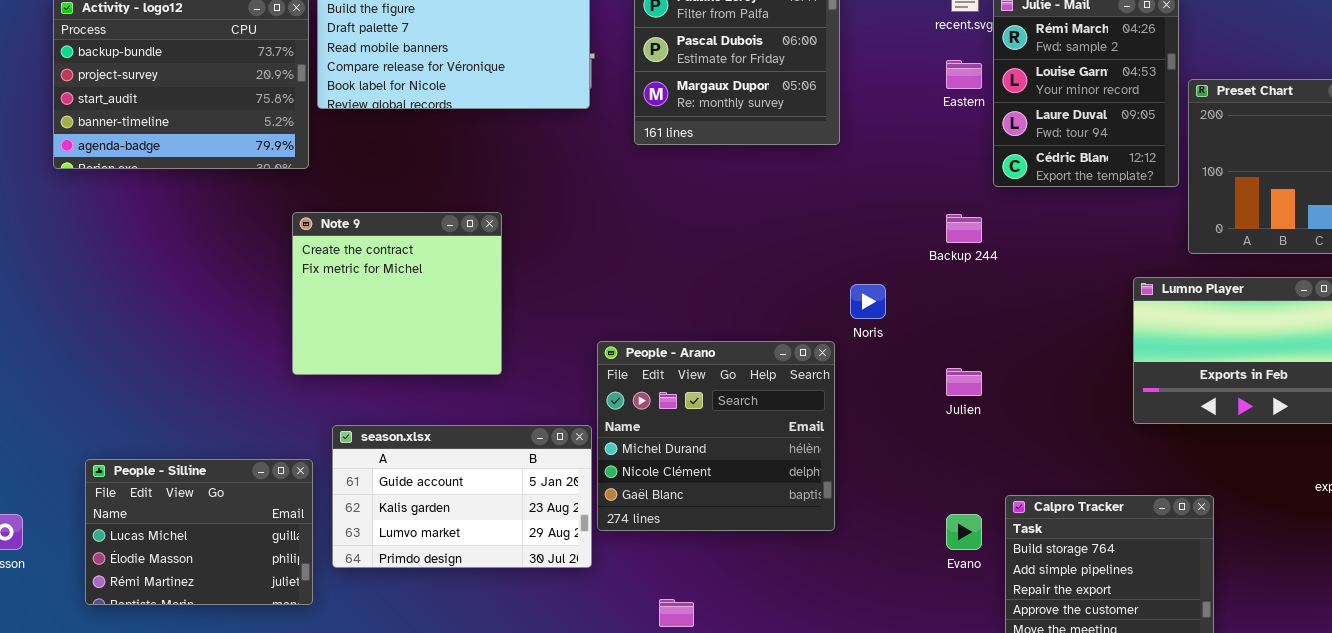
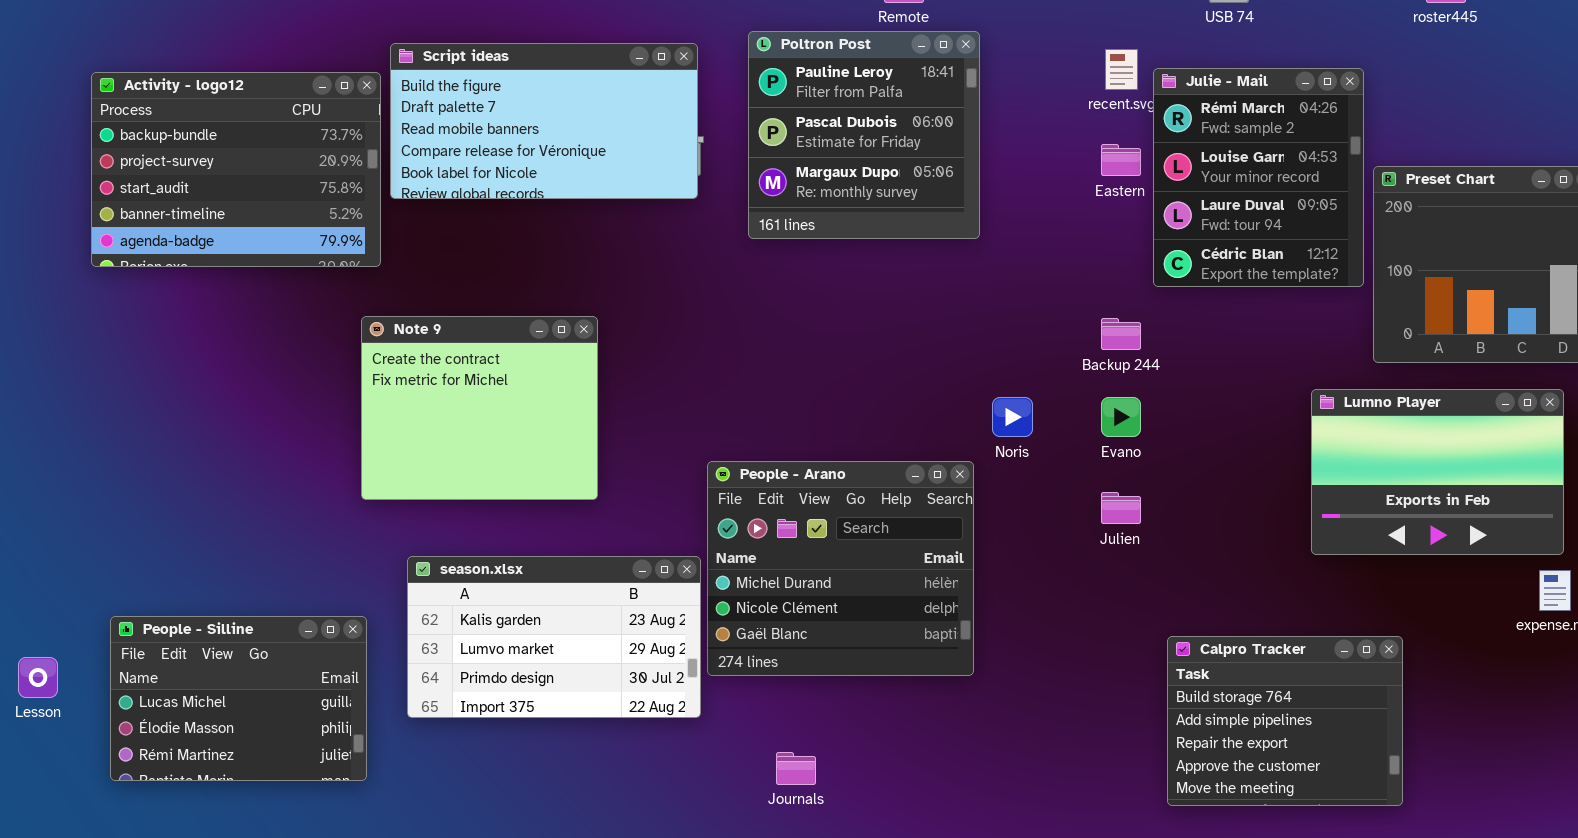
season.xlsx: [332,425,592,568] -> [407,556,701,718], scrolled down 1 row
People - Silline: [85,459,313,605] -> [110,616,367,781], moved
Evano: [946,514,982,550] -> [1101,397,1141,437], moved

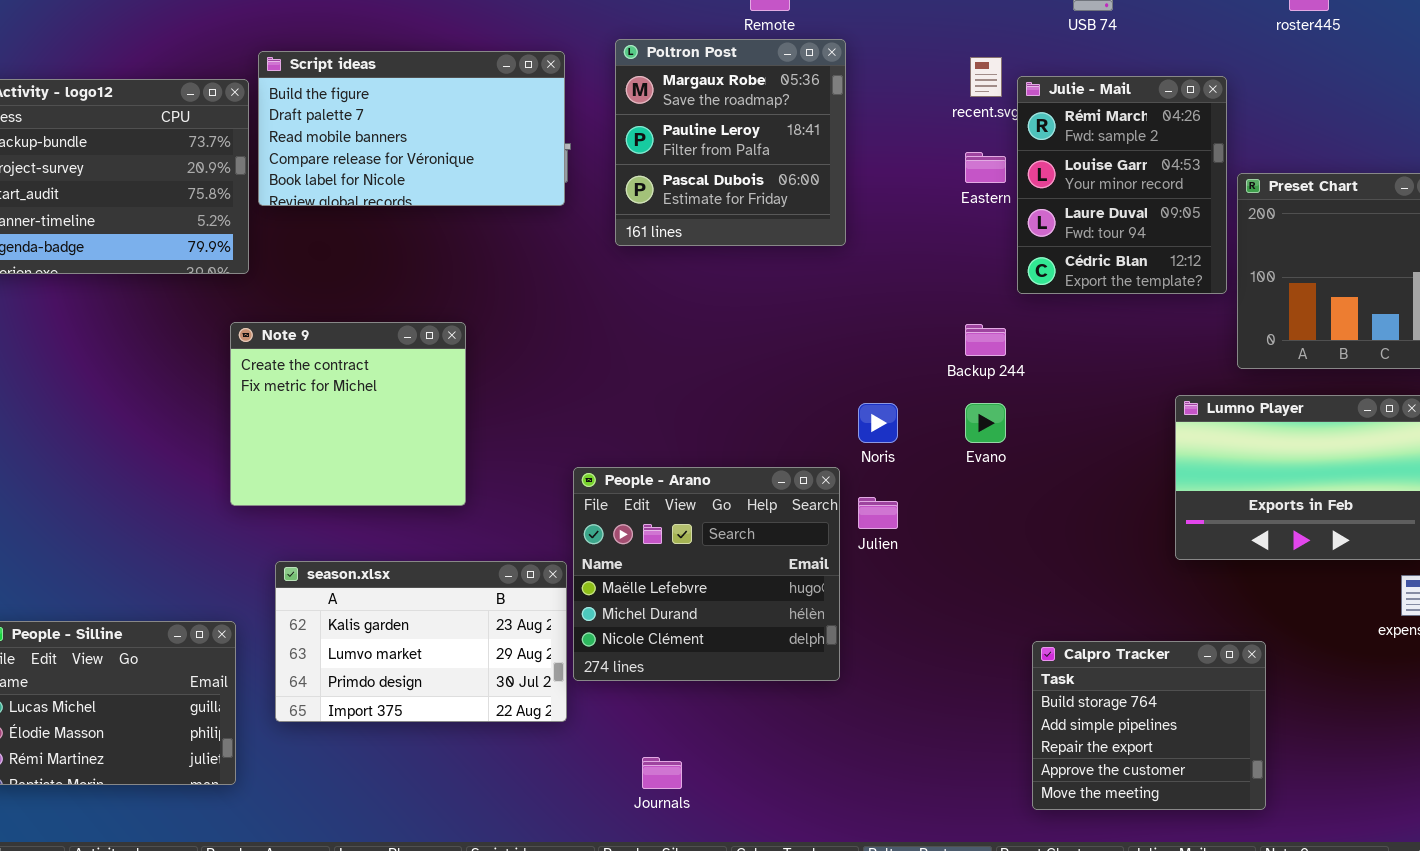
Poltron Post: [748,31,980,239] -> [615,39,846,246], scrolled up 1 row
People - Arano: [707,461,974,676] -> [573,467,840,681], scrolled up 1 row
Julien: [1101,492,1141,524] -> [858,497,898,529], moved

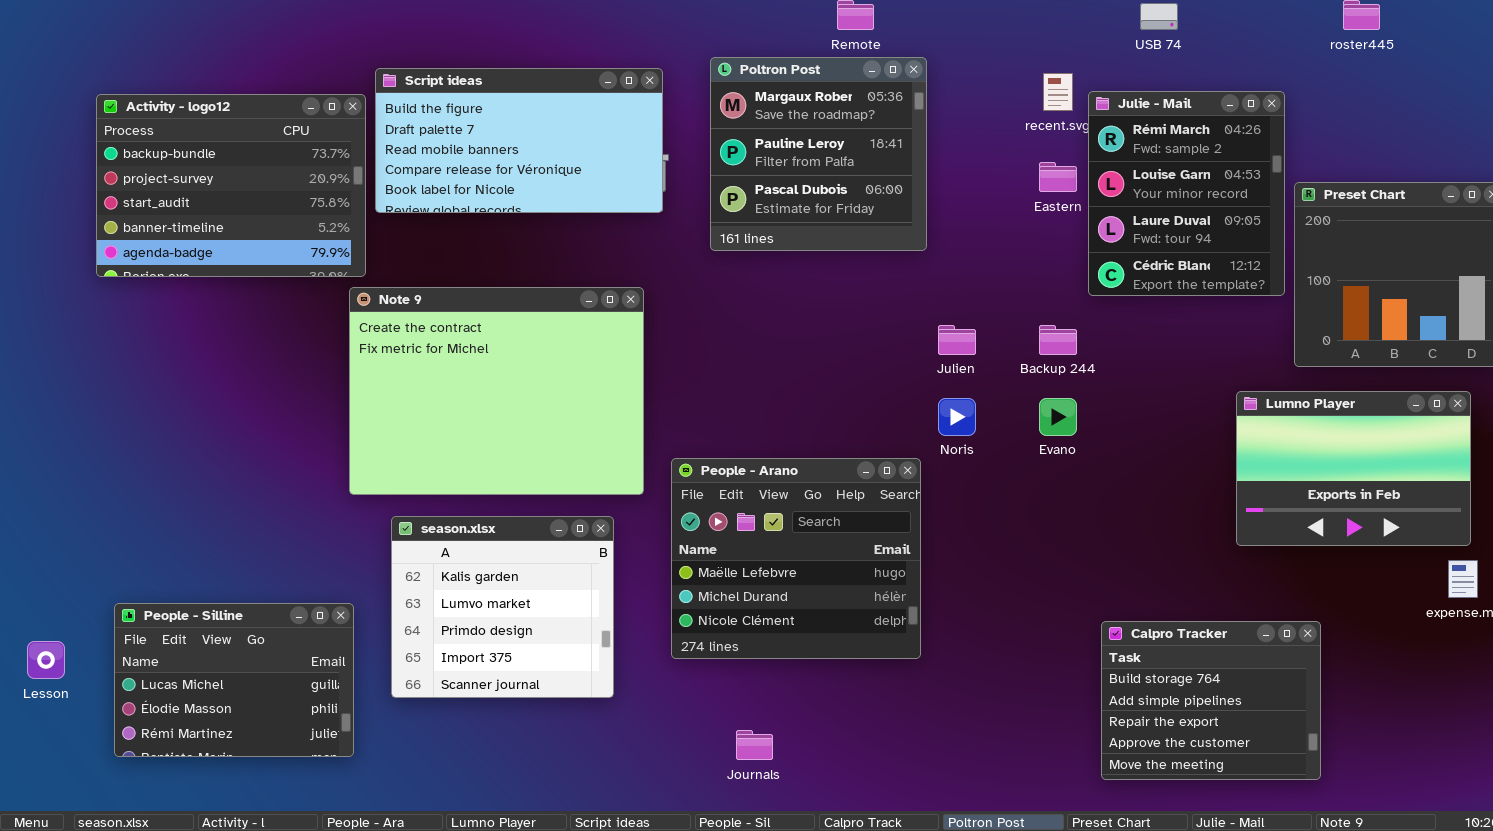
Note 9: [230,322,466,506] -> [349,287,644,495], resized
Julien: [858,497,898,529] -> [938,325,976,355], moved
season.xlsx: [275,561,567,722] -> [391,516,614,698], resized

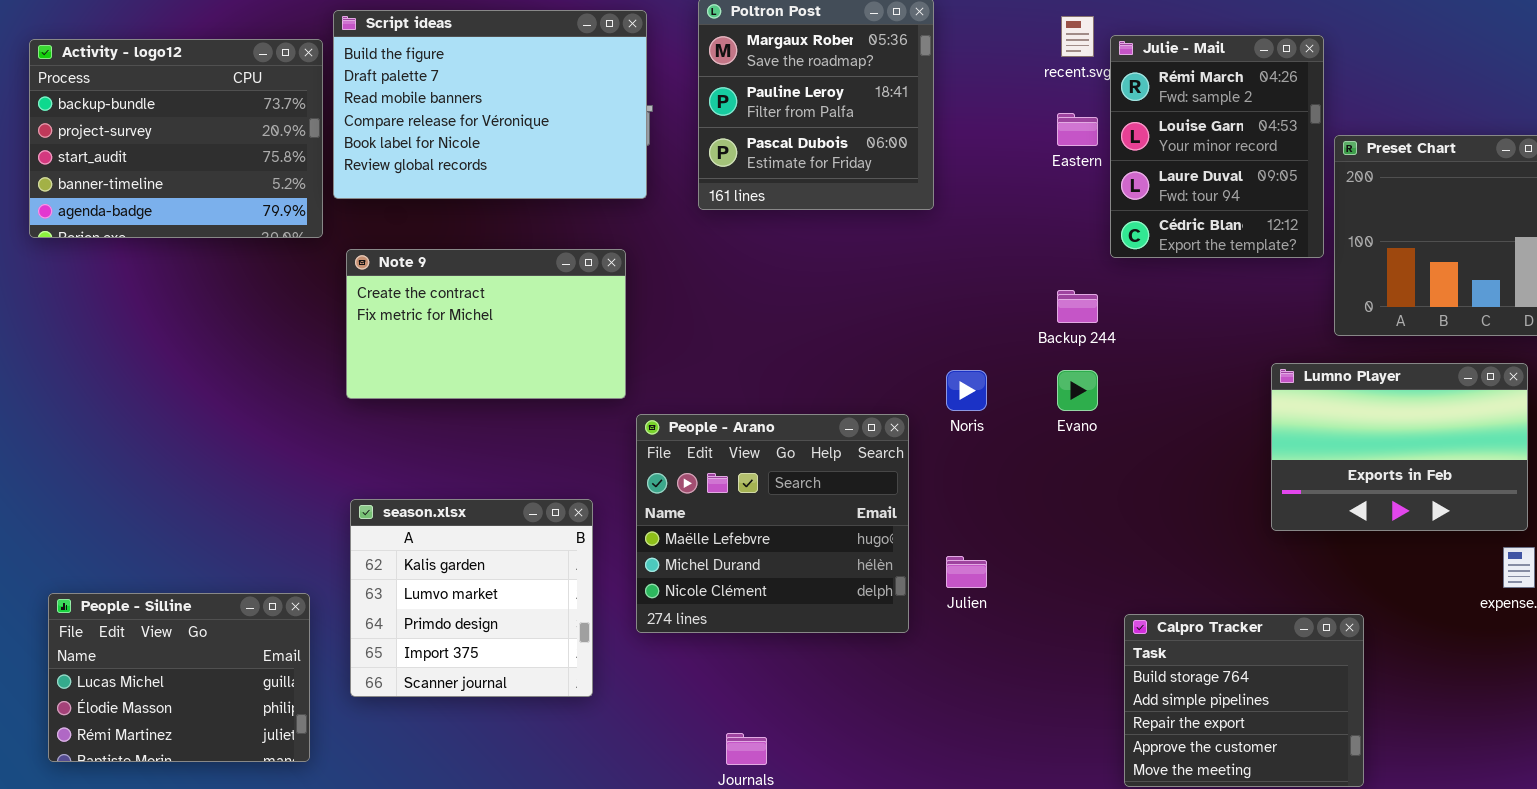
Script ideas: [375,68,663,213] -> [333,10,647,199], resized
Note 9: [349,287,644,495] -> [346,249,626,399], resized
Julien: [938,325,976,355] -> [946,556,987,588], moved
People - Arano: [671,458,921,659] -> [636,414,909,633], moved

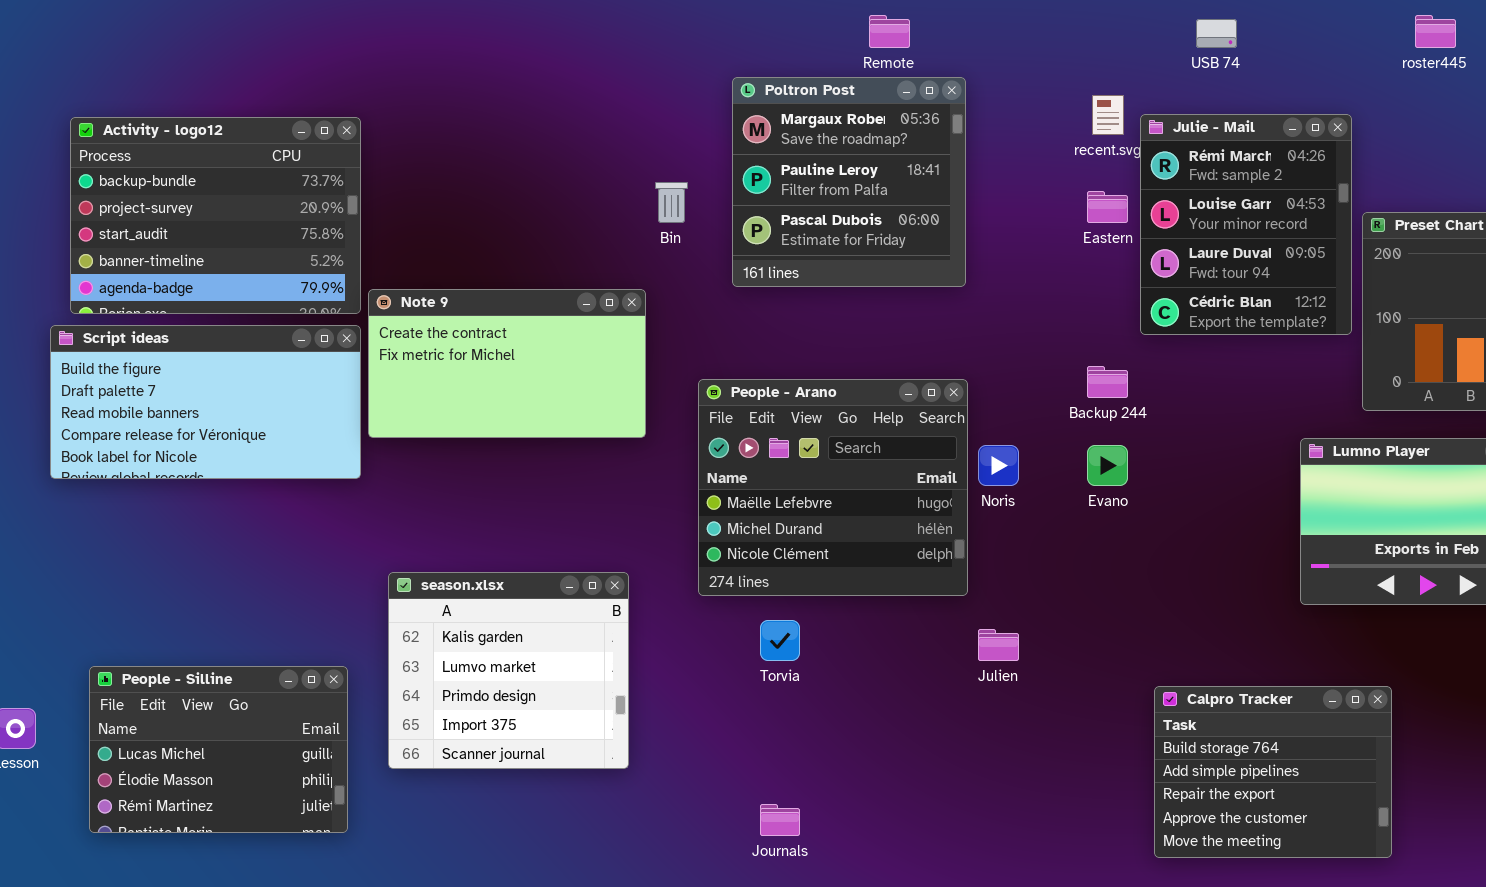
Script ideas: [333,10,647,199] -> [50,325,361,479], moved, resized
Note 9: [346,249,626,399] -> [368,289,646,438], moved
People - Arano: [636,414,909,633] -> [698,379,968,596], moved

